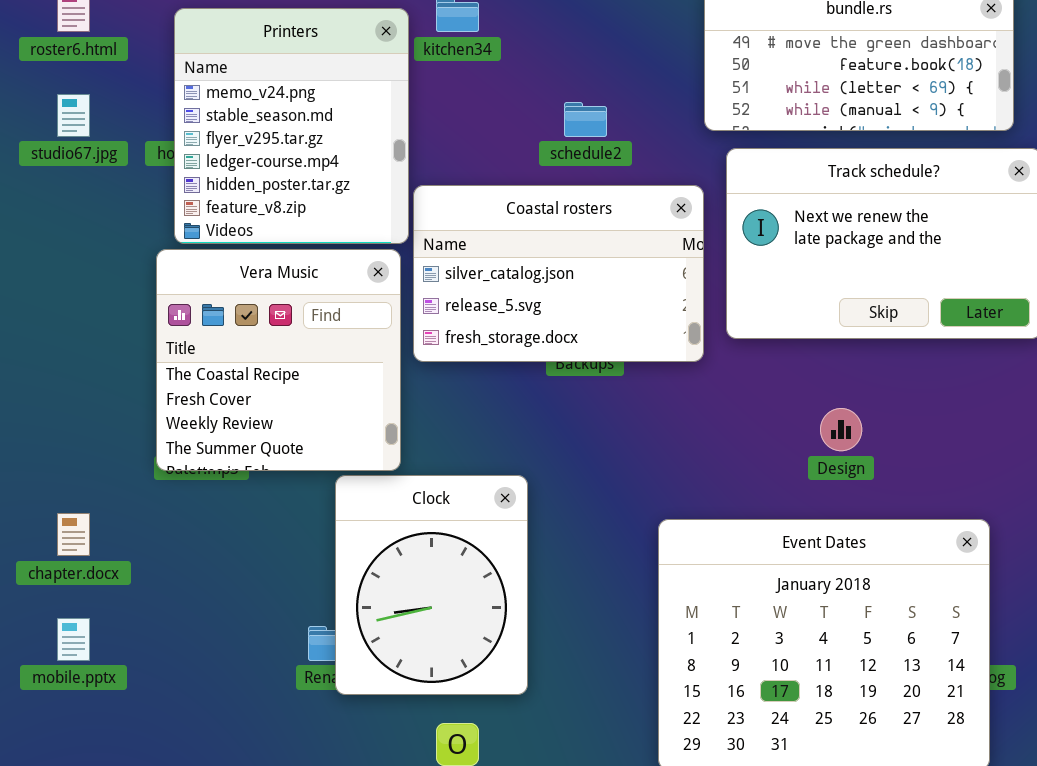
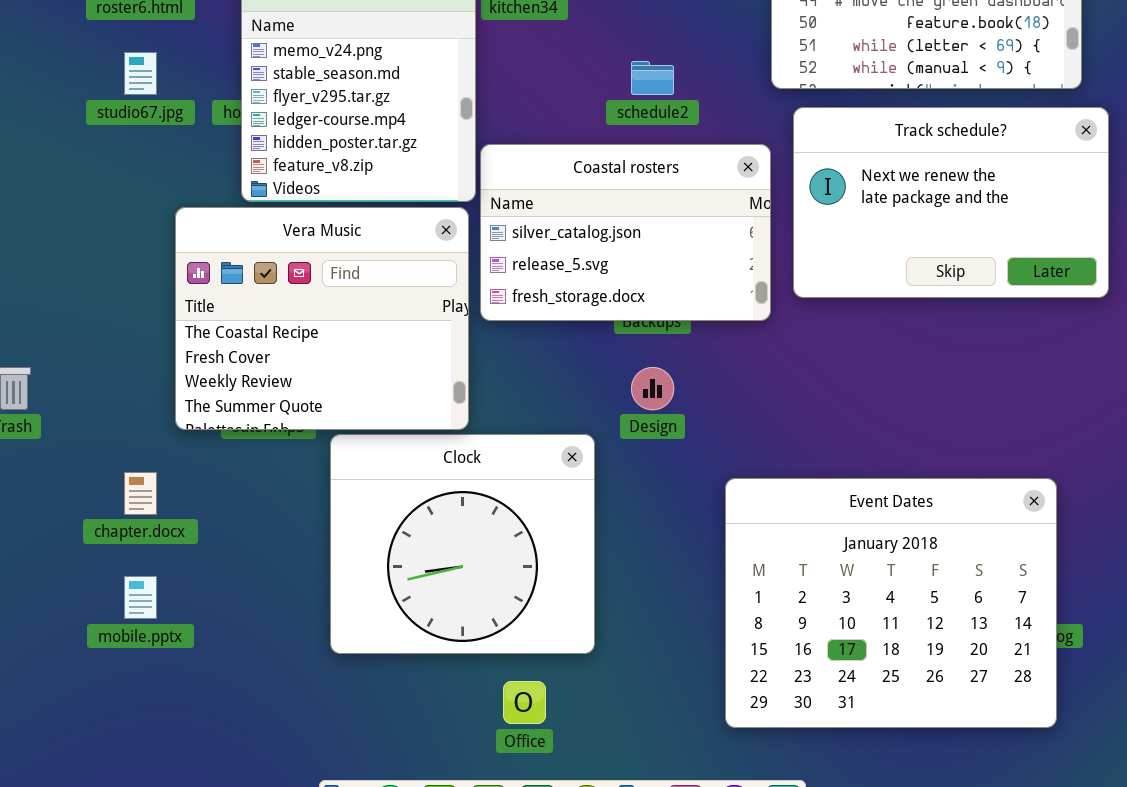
Vera Music: [156,249,401,471] -> [175,207,469,430], resized
Design: [820,408,862,451] -> [631,367,674,410], moved
Clock: [335,475,528,695] -> [330,434,595,654], resized

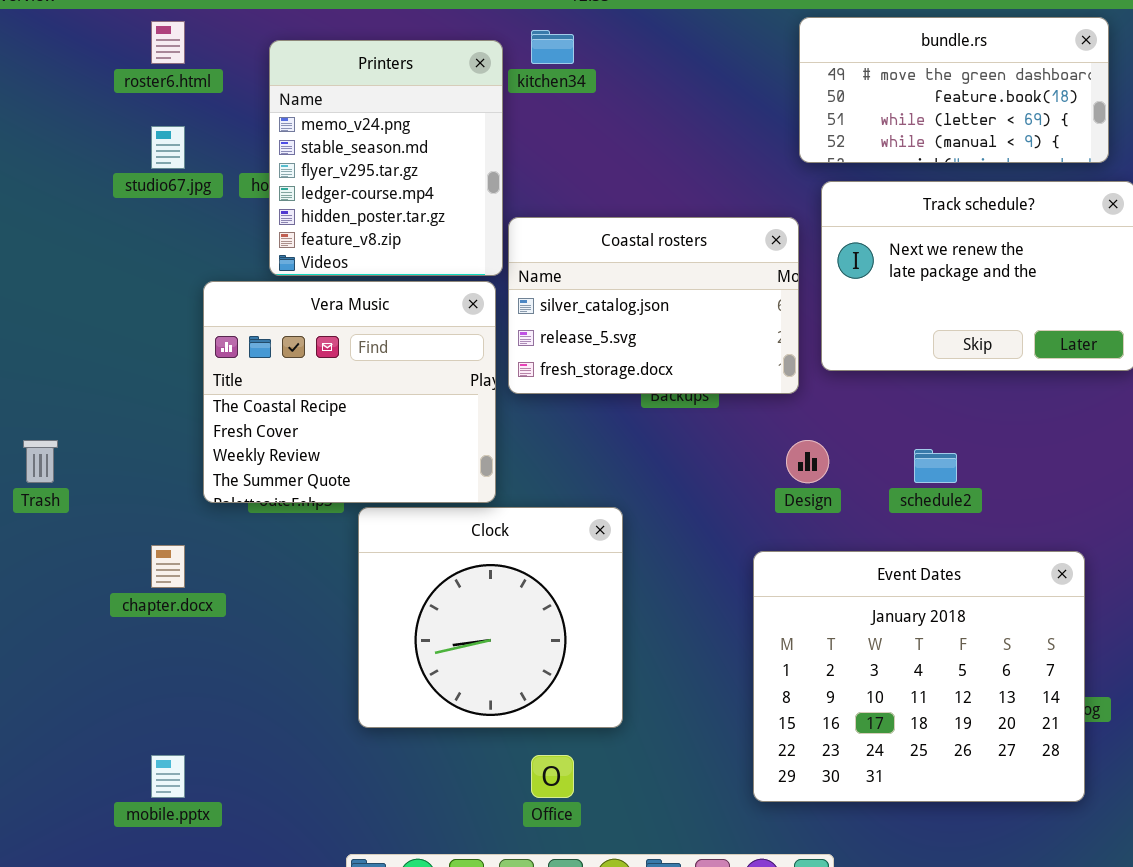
schedule2: [631,61,674,95] -> [914,449,957,483], moved
Design: [631,367,674,410] -> [786,440,829,483], moved
mobile.pptx: [124,576,157,619] -> [151,755,185,798], moved

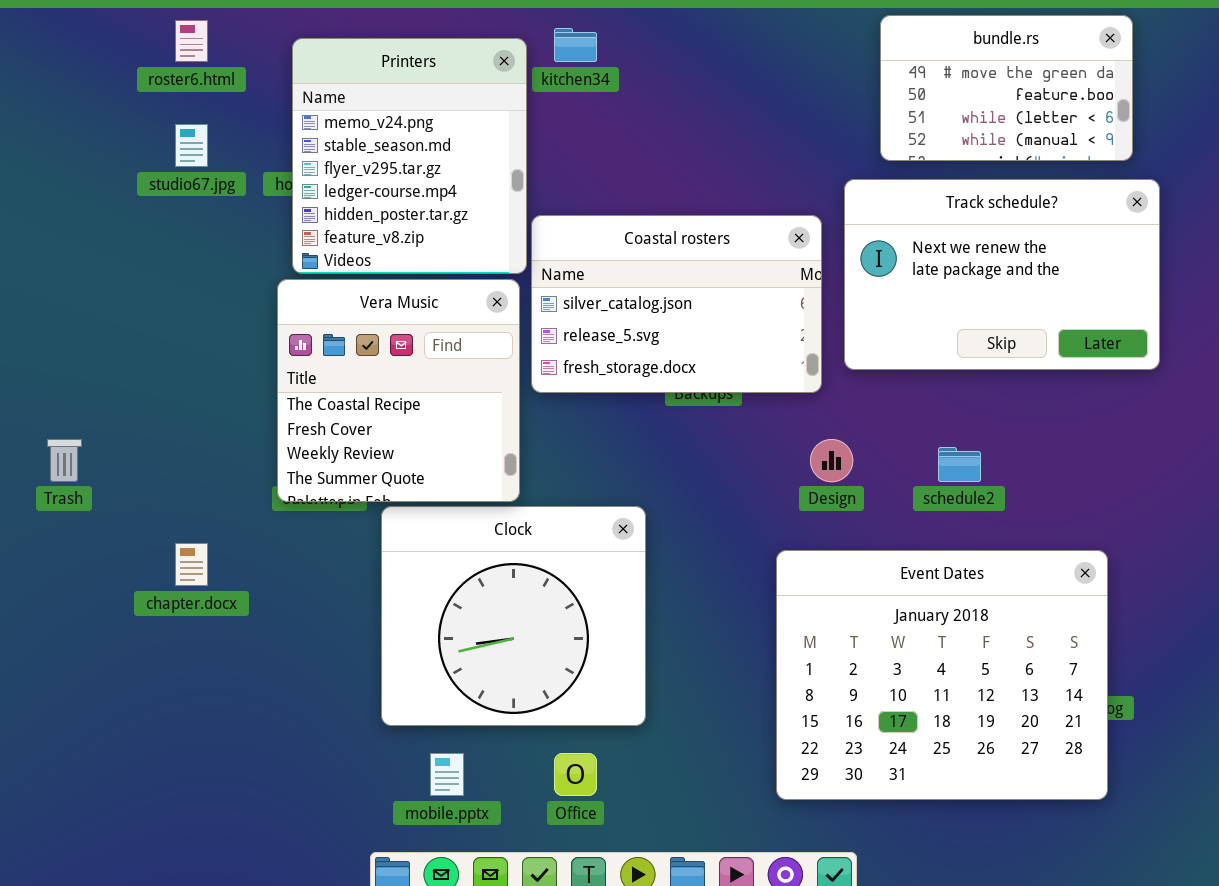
bundle.rs: [799,17,1109,163] -> [880,15,1133,161], resized
Vera Music: [203,281,496,503] -> [277,279,520,502], resized
mobile.pptx: [151,755,185,798] -> [430,753,464,796], moved

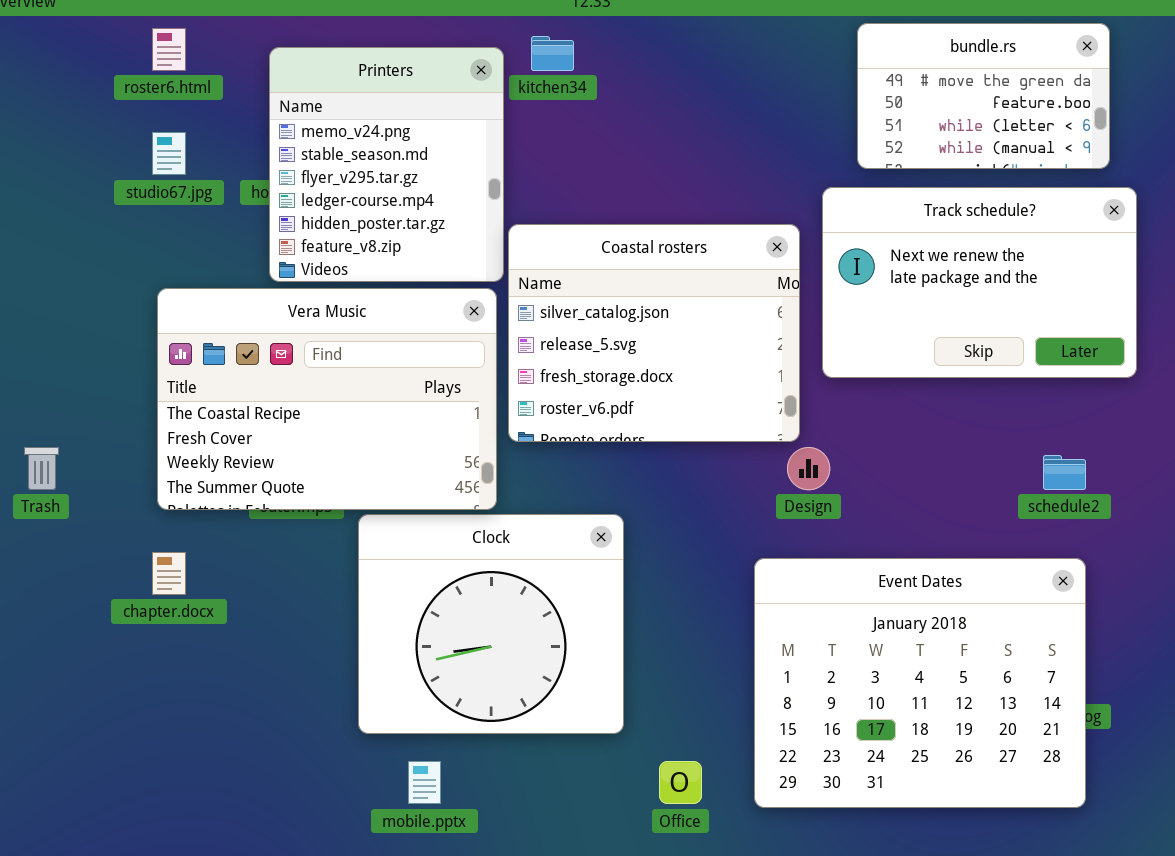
Coastal rosters: [531,215,822,393] -> [508,224,800,442], resized
Vera Music: [277,279,520,502] -> [157,288,497,510], resized
schedule2: [938,447,981,482] -> [1043,455,1086,490], moved
Office: [554,753,597,796] -> [659,761,702,804], moved

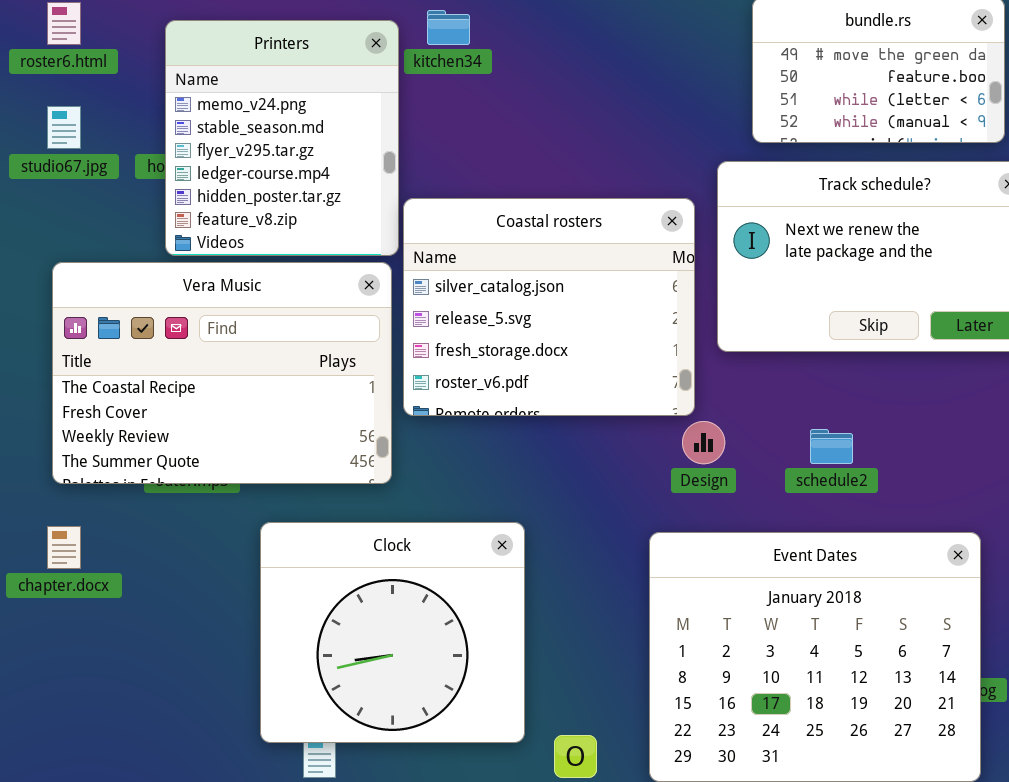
schedule2: [1043,455,1086,490] -> [810,429,853,464], moved
Clock: [358,514,624,734] -> [260,522,525,743], moved

